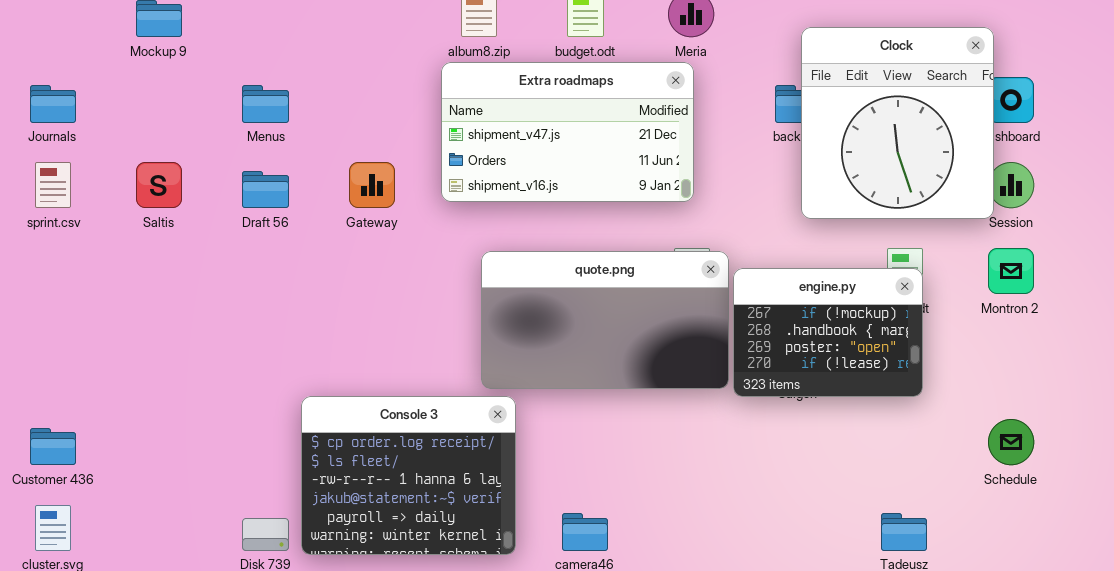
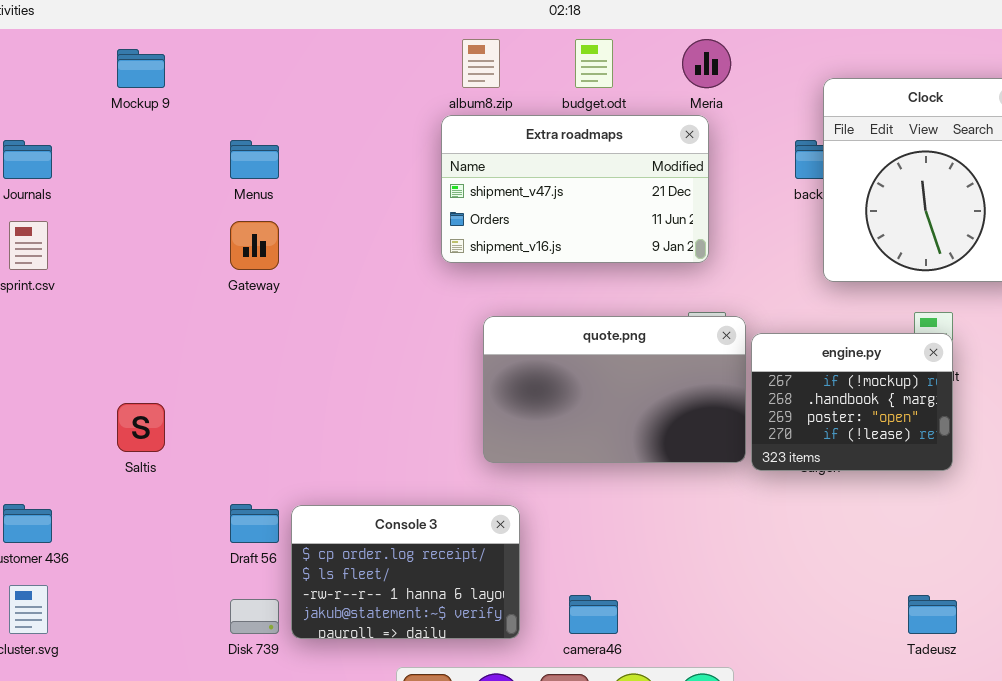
Saltis: [136,162,182,208] -> [117,403,165,452], moved
Gateway: [349,162,395,208] -> [230,221,279,270], moved
Draft 56: [242,171,289,208] -> [230,504,279,543], moved
Console 3: [301,396,516,555] -> [291,505,520,639], resized

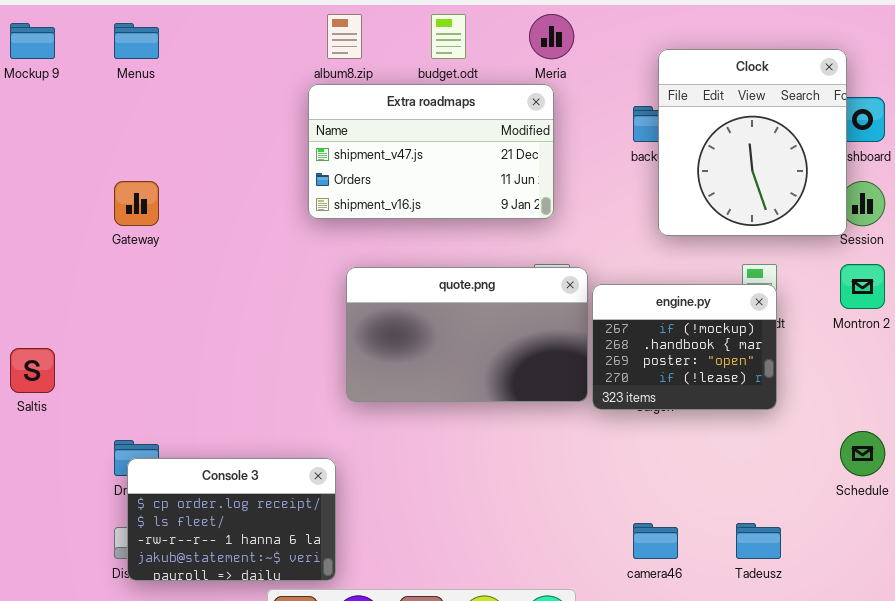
Menus: [230,140,279,179] -> [114,23,159,59], moved
Console 3: [291,505,520,639] -> [127,458,336,581], moved
camera46: [569,595,618,634] -> [633,523,678,559], moved

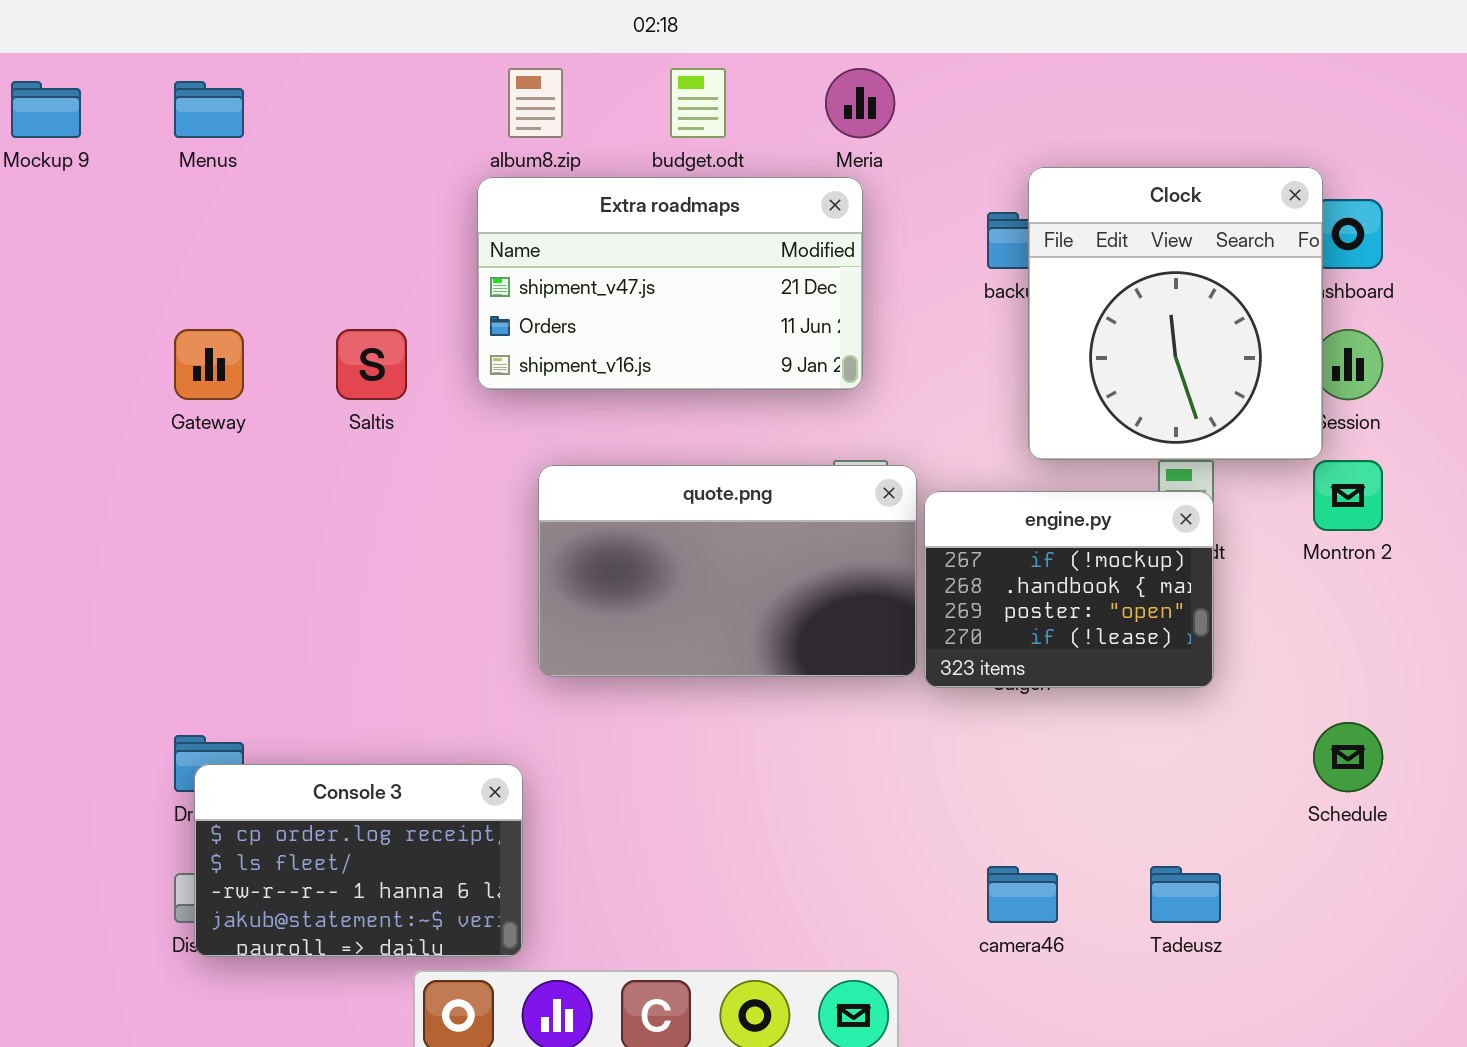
Clock: [658,49,847,236] -> [1028,167,1323,460], moved
Saltis: [10,348,55,393] -> [336,329,407,400], moved

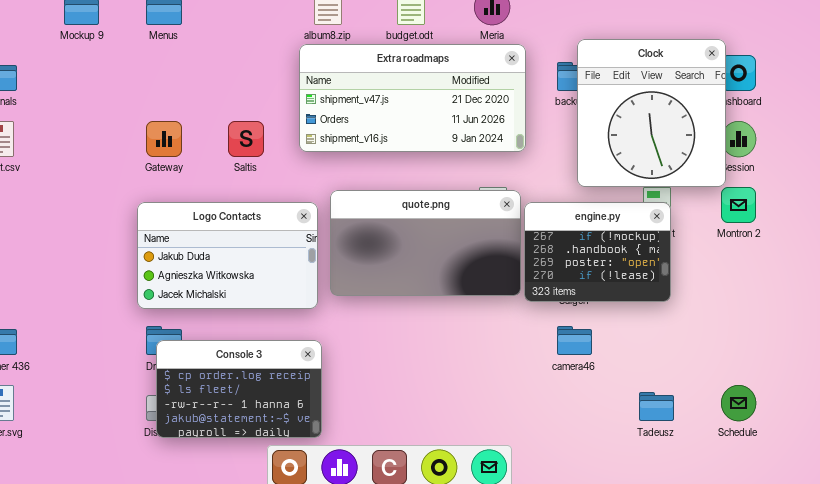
Extra roadmaps: [477,177,863,390] -> [299,44,526,152], resized
Logo Contacts: none -> [137,202,318,309], opened
Schedule: [1313,722,1383,792] -> [721,385,756,421], moved
camera46: [987,866,1058,923] -> [557,326,592,355], moved

